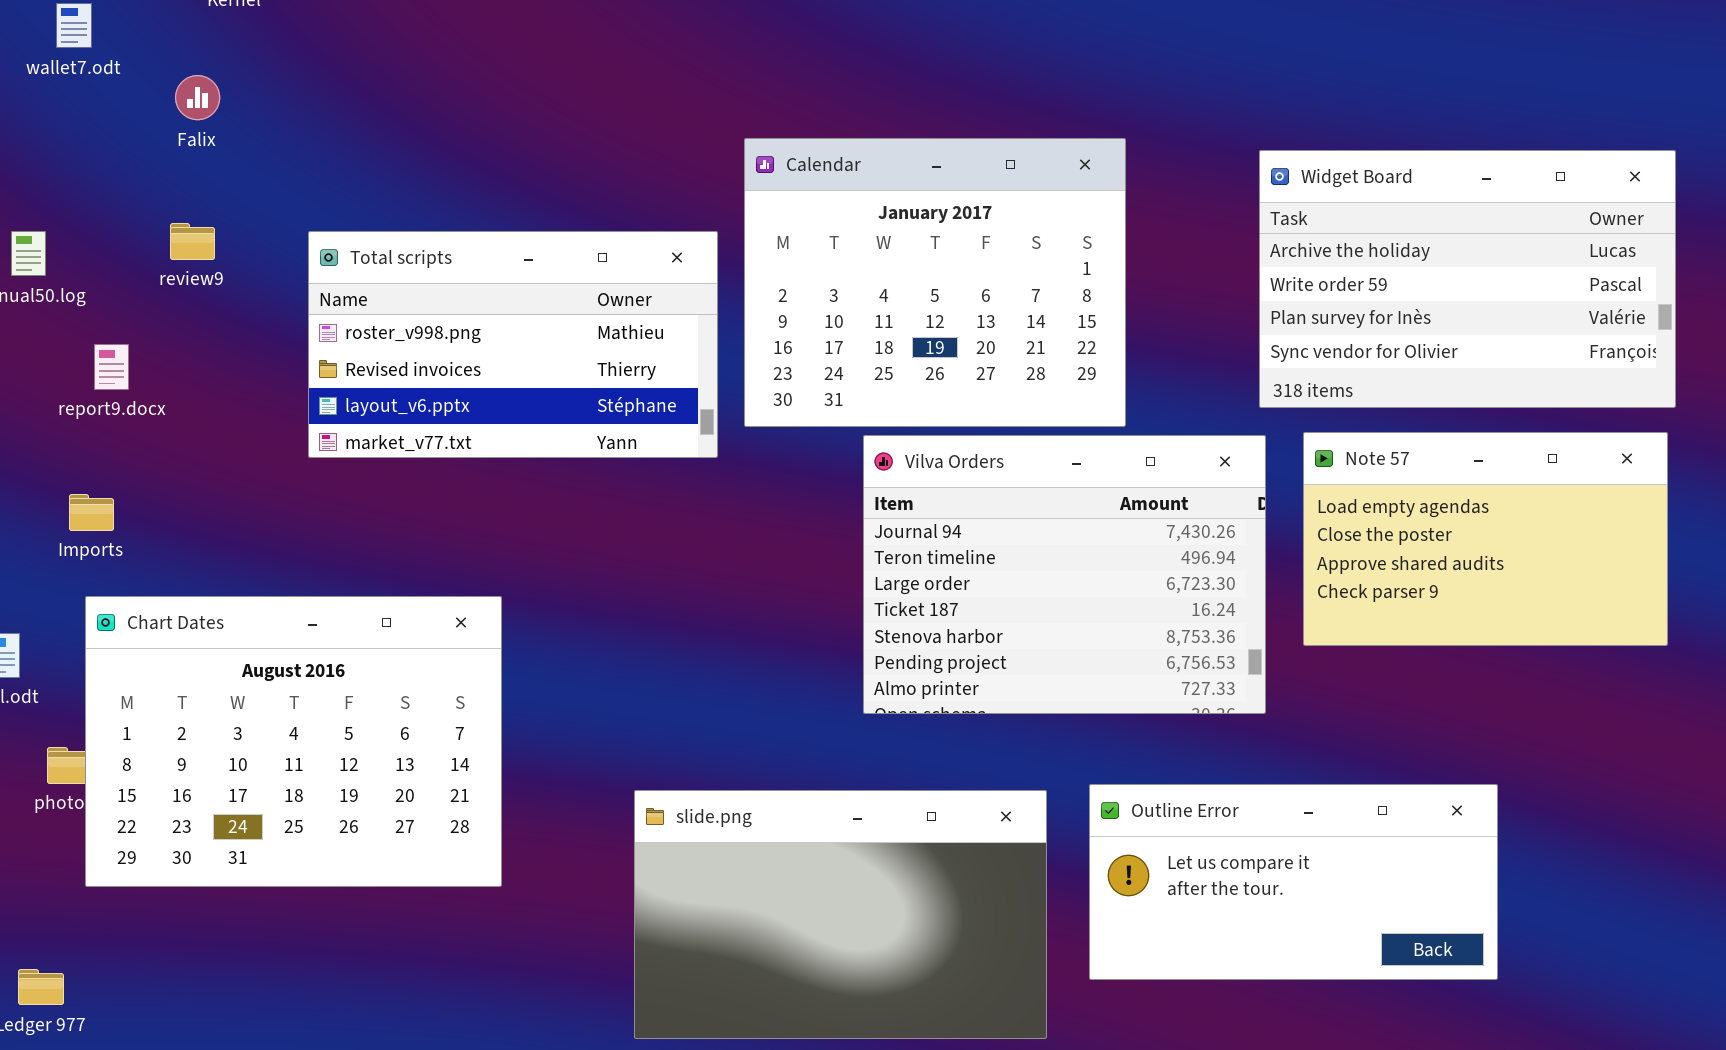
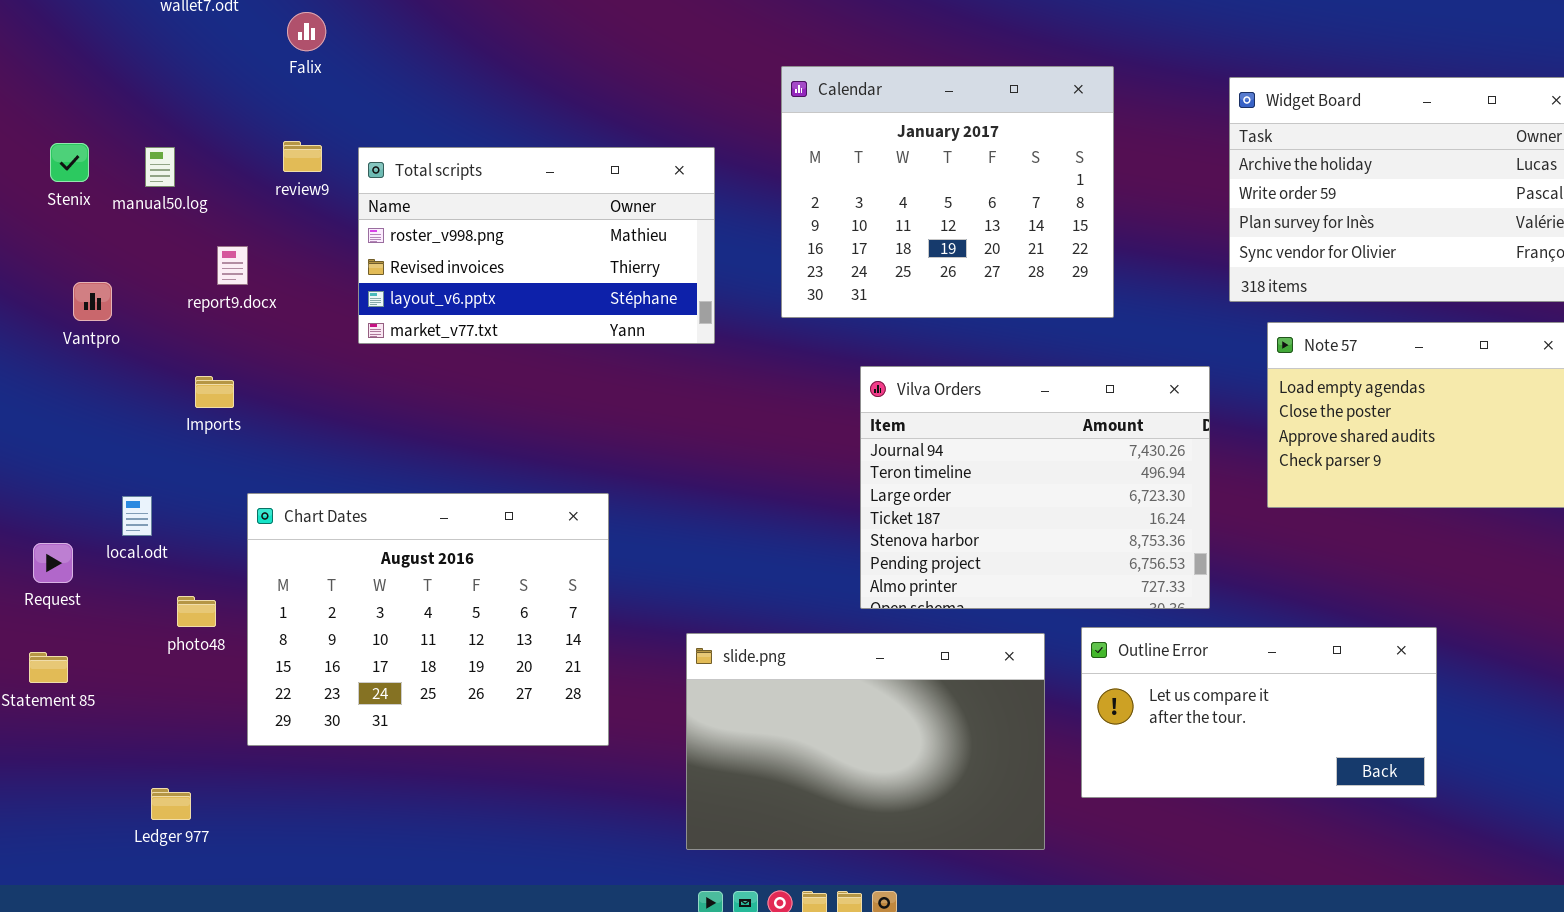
Total scripts: [308,231,718,458] -> [358,147,715,344], moved
Vilva Orders: [863,435,1266,714] -> [860,366,1210,609], moved
Chart Dates: [85,596,502,887] -> [247,493,609,746], moved

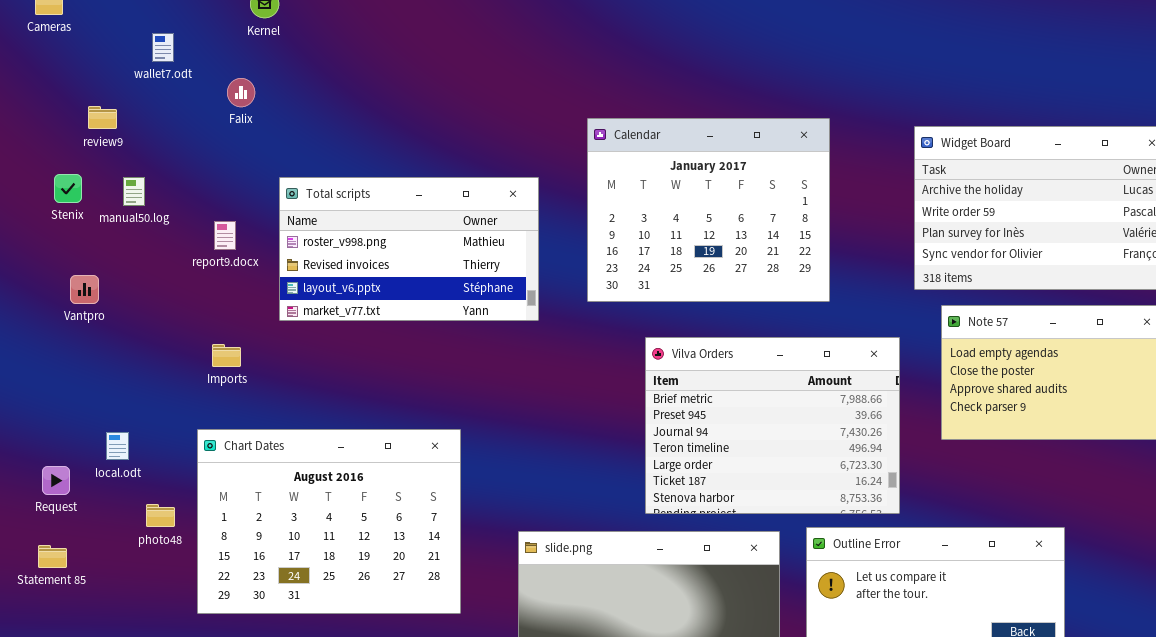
review9: [283,141,322,172] -> [88,106,117,129], moved
report9.docx: [217,246,248,285] -> [214,221,236,250], moved
Vilva Orders: [860,366,1210,609] -> [645,337,900,514], scrolled up 2 rows
Imports: [195,376,234,408] -> [212,344,241,367], moved

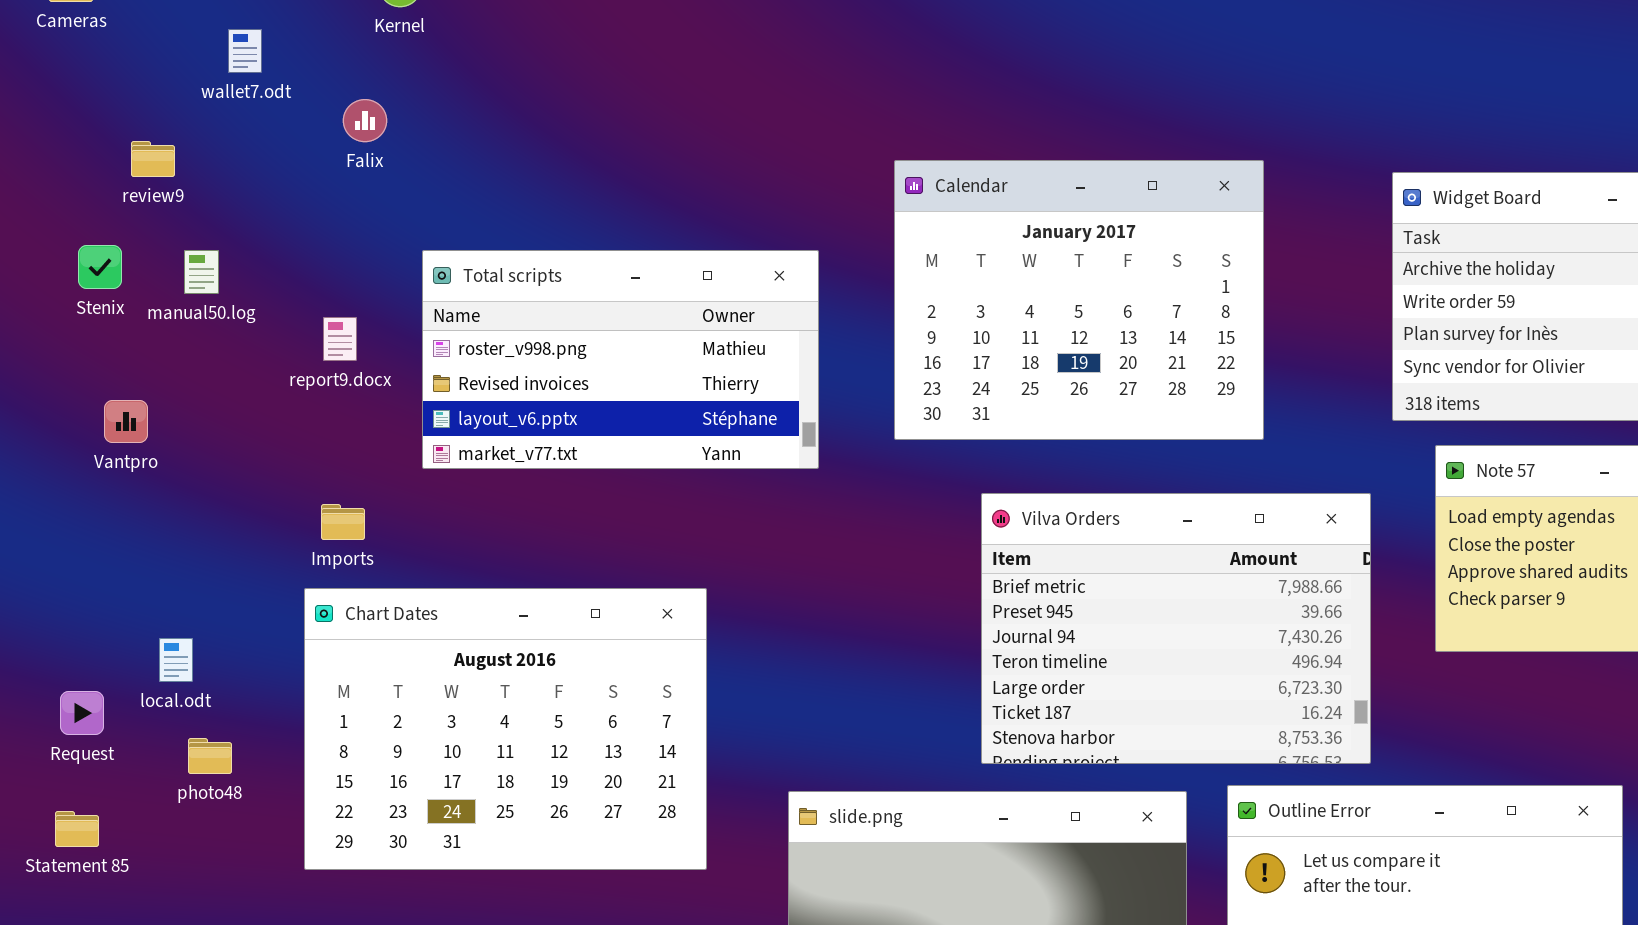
Chart Dates: [197,429,461,614] -> [304,588,707,870], moved
photo48: [146,504,175,527] -> [188,738,232,774], moved

